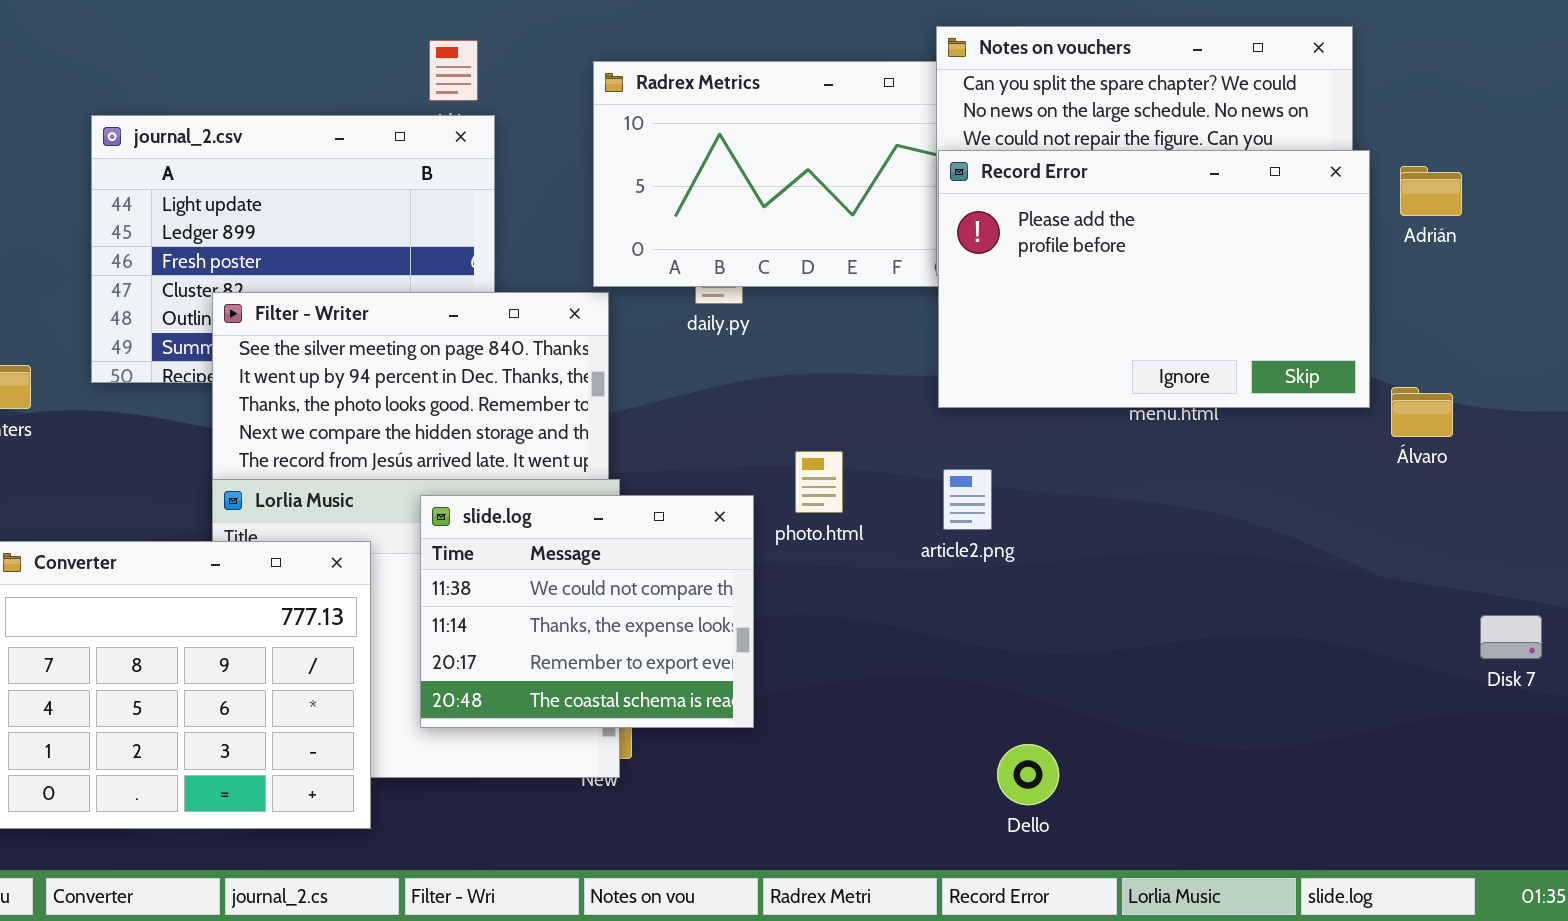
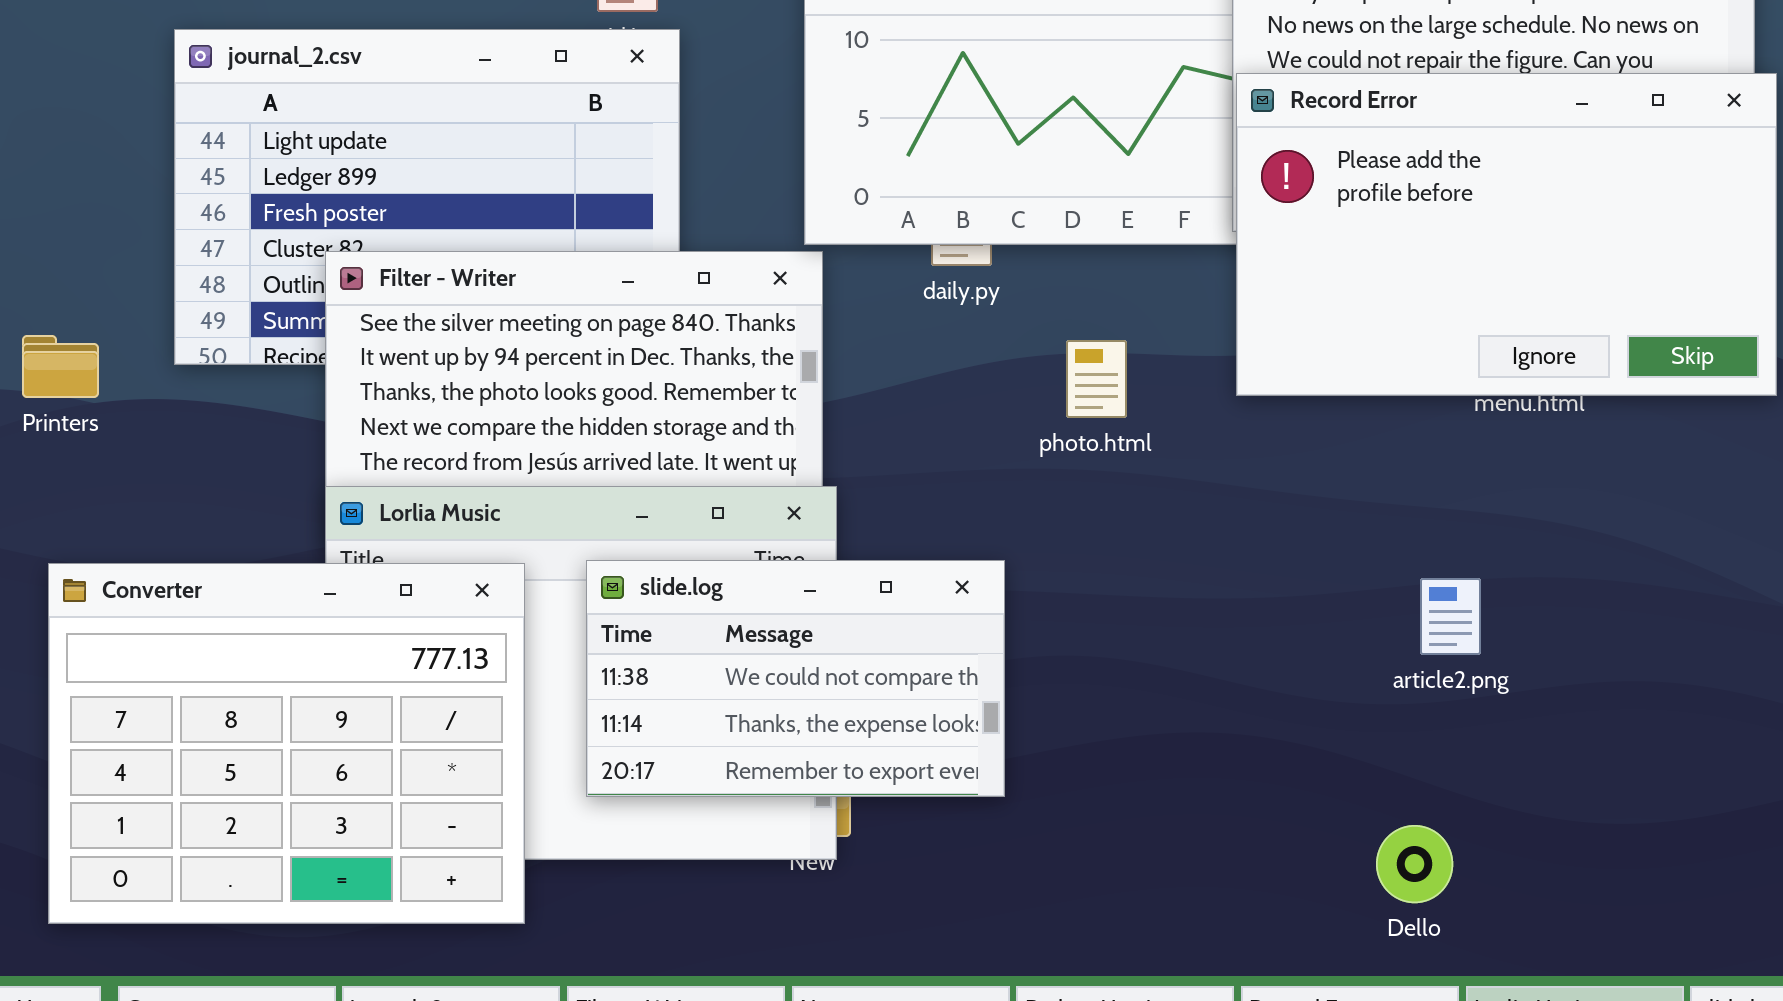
photo.html: [795,451,843,513] -> [1066,340,1127,418], moved
article2.png: [943,469,992,530] -> [1420,578,1481,655], moved
slide.log: [420,495,754,728] -> [586,560,1005,797], resized
Dello: [997,744,1059,805] -> [1376,825,1453,903], moved

